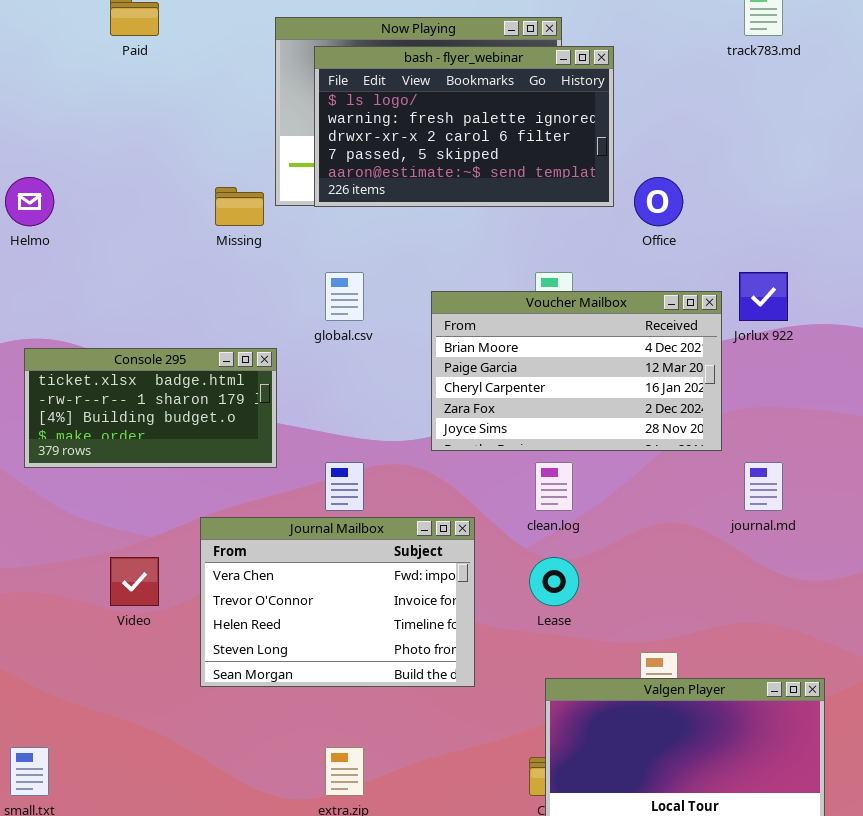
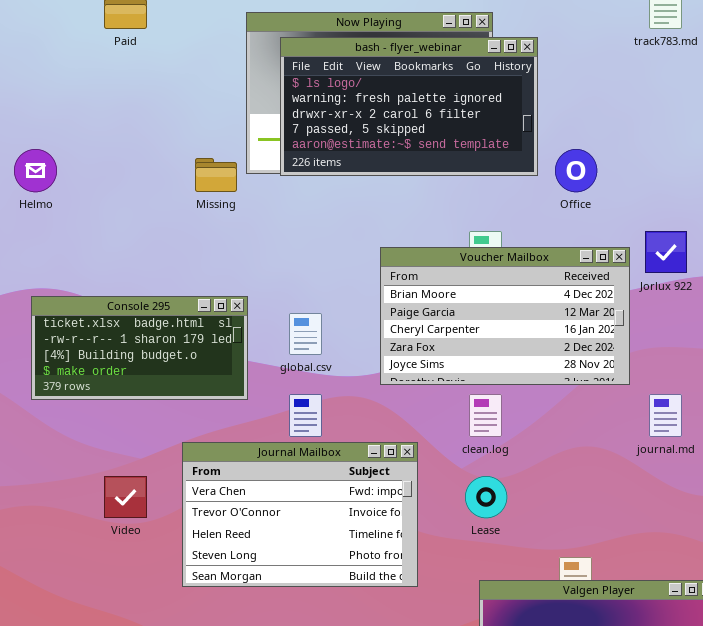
global.csv: [325,272,364,321] -> [289,313,322,355], moved

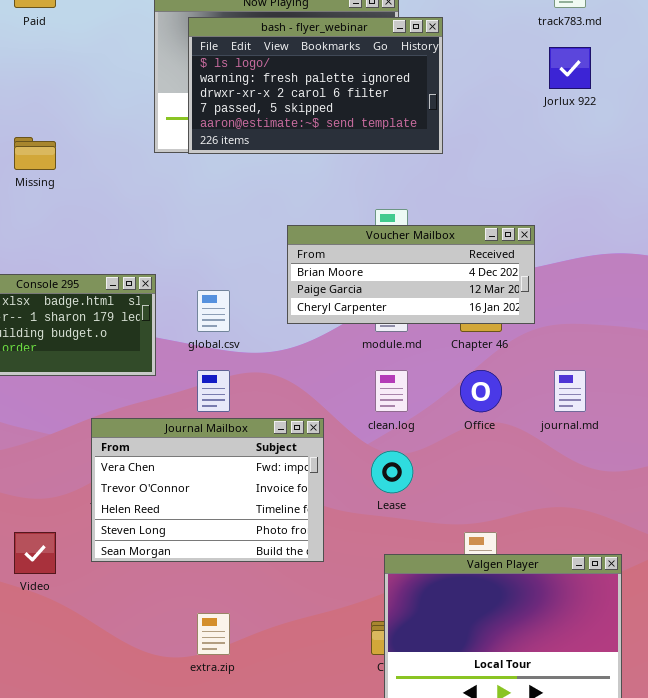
Office: [555,149,597,192] -> [460,370,502,412], moved
Missing: [195,158,237,192] -> [14,137,56,170], moved
Jorlux 922: [645,231,687,273] -> [549,47,591,89], moved
Voucher Mailbox: [380,247,630,385] -> [287,225,535,324], resized
Video: [104,476,147,518] -> [14,532,56,574], moved

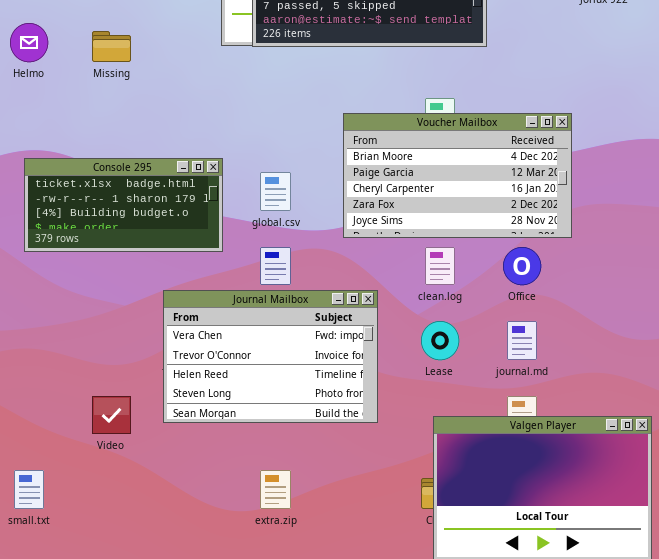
Voucher Mailbox: [287,225,535,324] -> [343,113,572,238], resized
journal.md: [554,370,586,412] -> [507,321,537,360], moved

